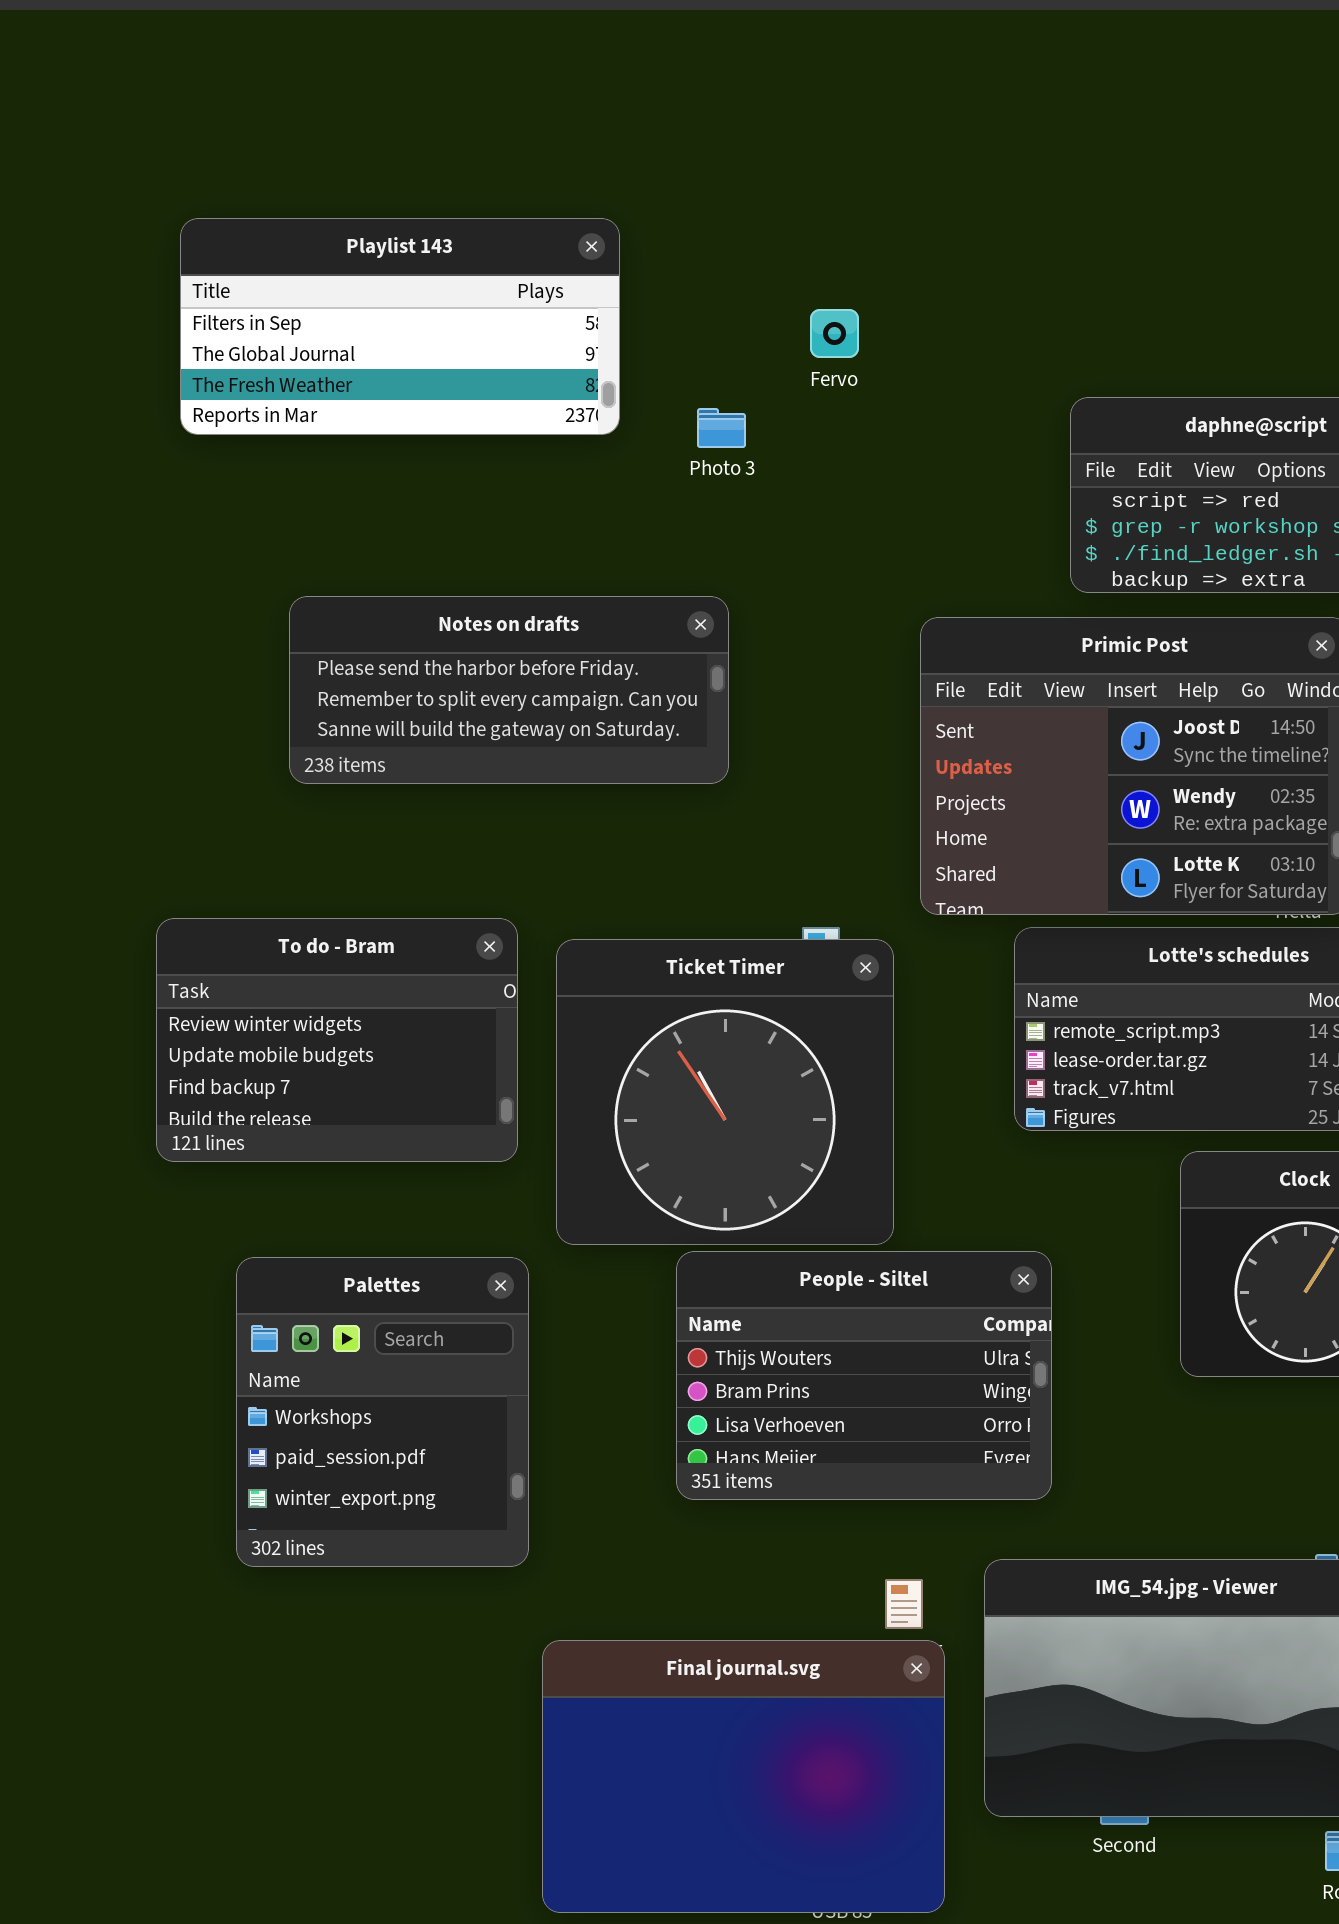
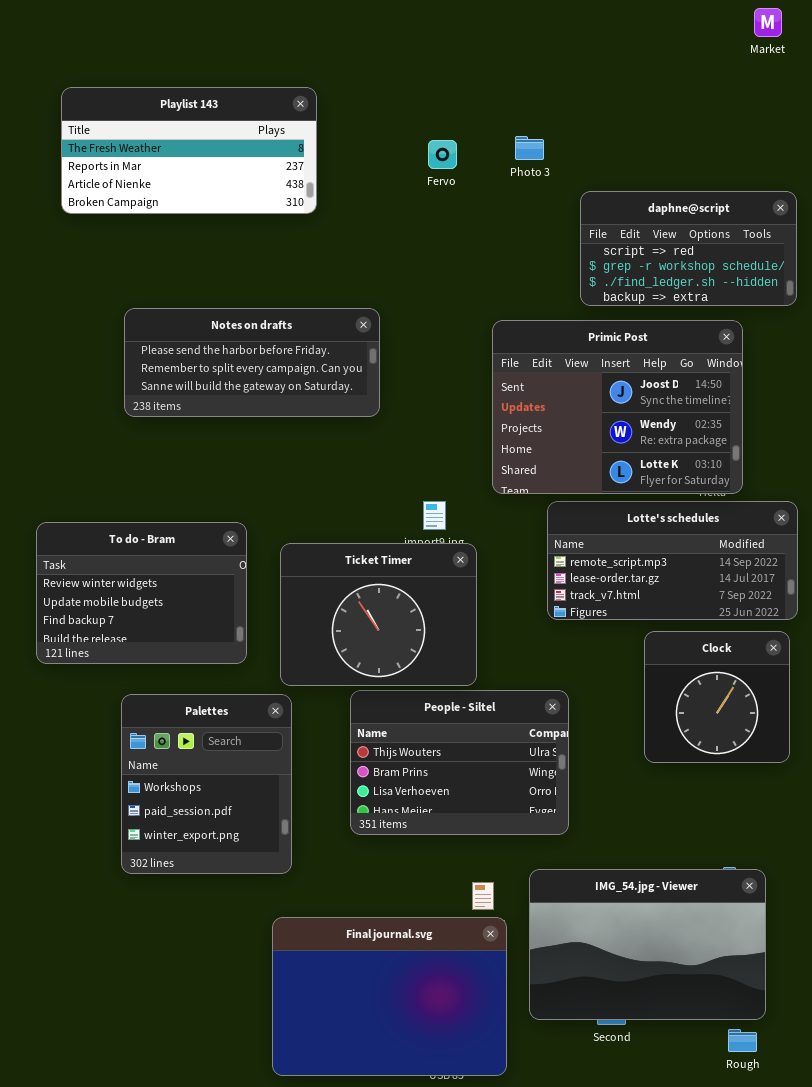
Playlist 143: [180,218,620,435] -> [61,87,317,214], scrolled down 2 rows
Photo 3: [697,408,746,448] -> [515,136,544,160], moved
To do - Bram: [156,918,518,1162] -> [36,522,247,664], moved
Ticket Timer: [556,939,894,1245] -> [280,543,477,686], resized
Palettes: [236,1257,529,1567] -> [121,694,292,874], moved

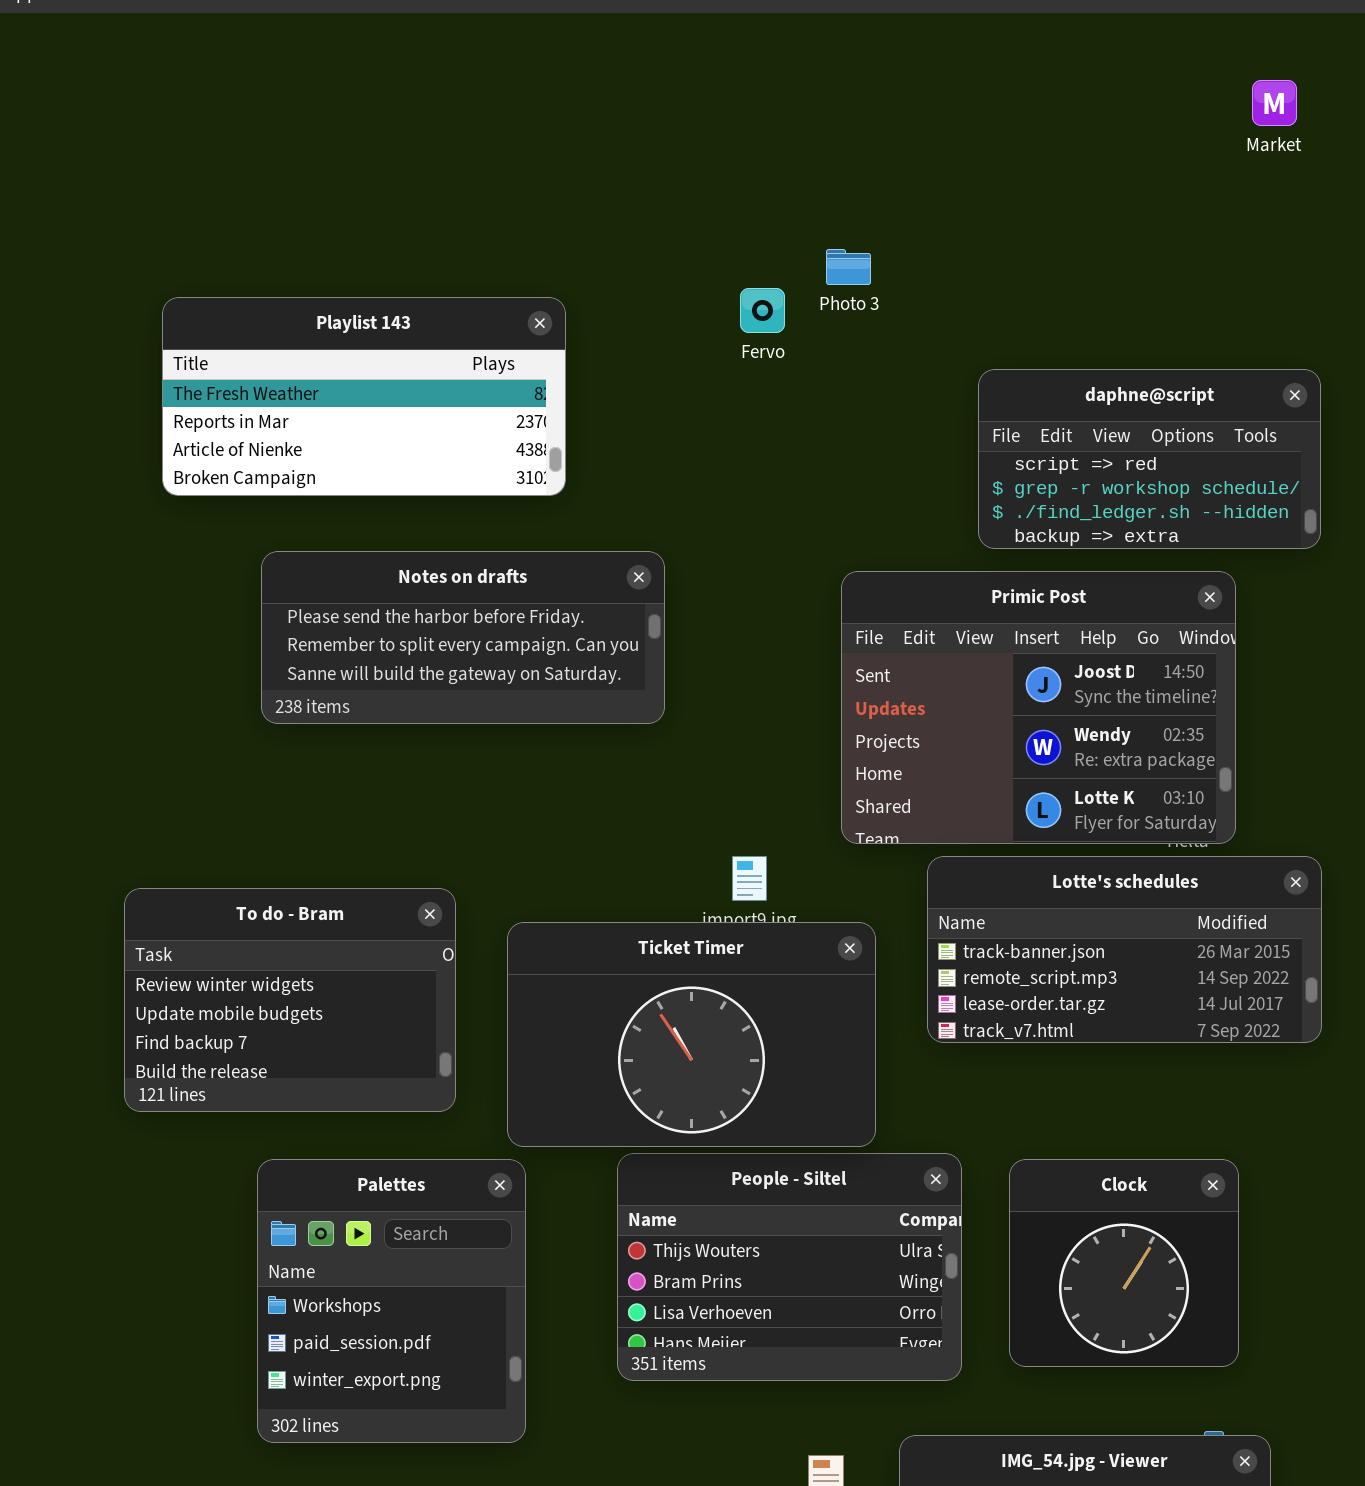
Playlist 143: [61,87,317,214] -> [162,297,566,496], moved
Photo 3: [515,136,544,160] -> [826,249,871,285], moved
Lotte's schedules: [547,501,798,620] -> [927,856,1322,1043], scrolled up 1 row
Ticket Timer: [280,543,477,686] -> [507,922,876,1147], resized
Clock: [644,631,790,763] -> [1009,1159,1239,1367], moved

